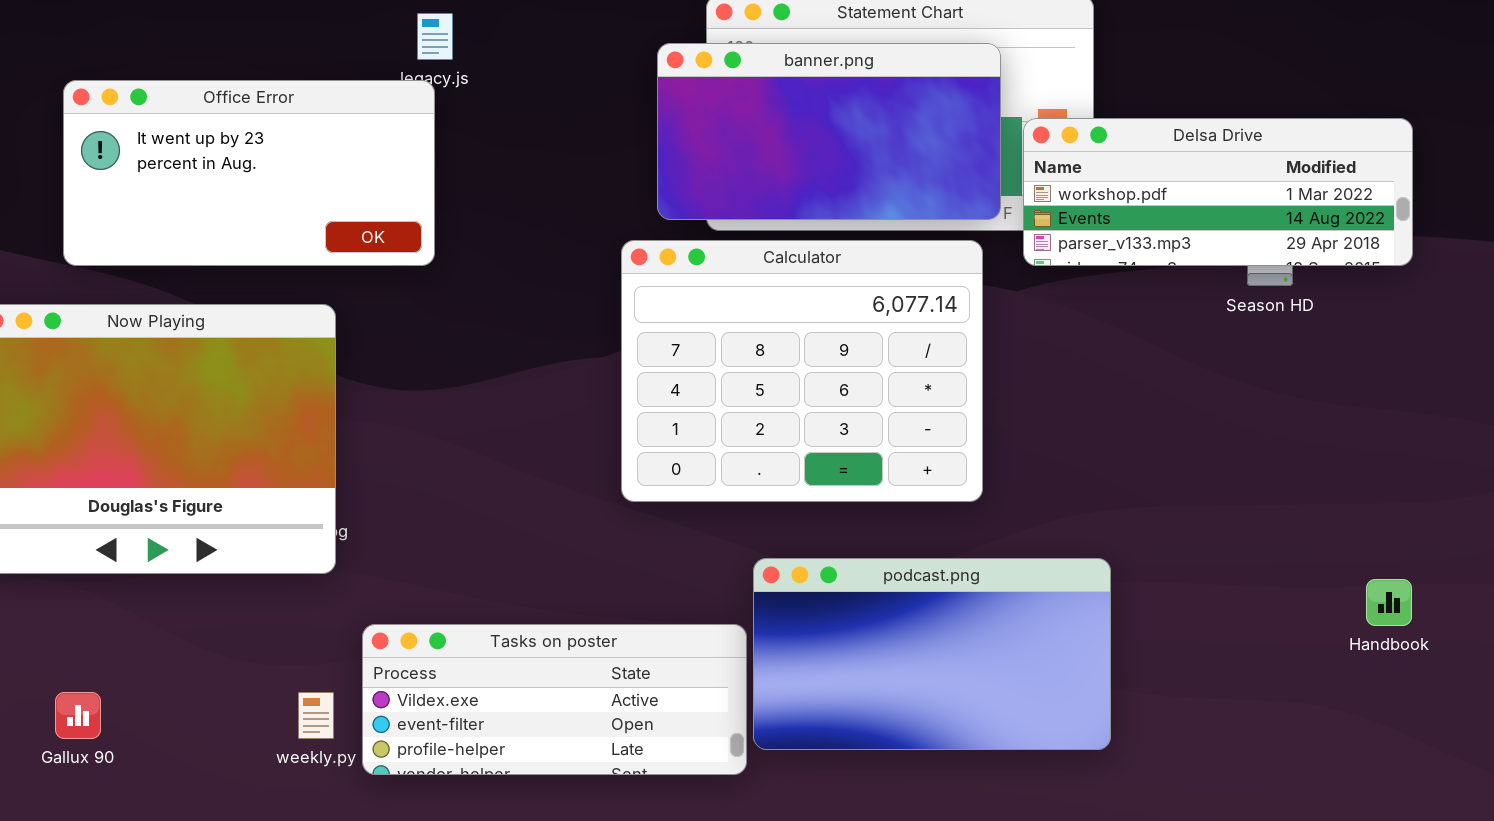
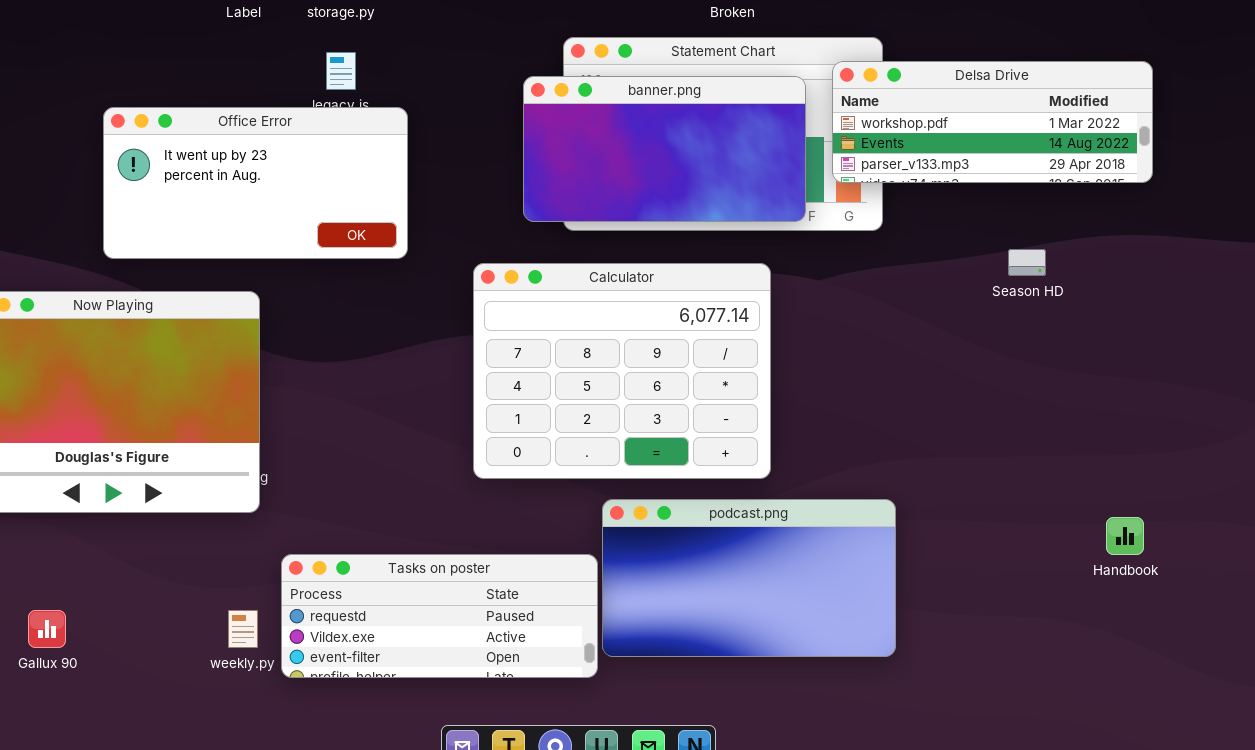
Office Error: [63,80,435,266] -> [103,107,408,259], moved
Delsa Drive: [1023,118,1413,266] -> [832,61,1153,183], moved
Calculator: [621,240,983,502] -> [473,263,771,479], moved
Tasks on poster: [362,624,747,775] -> [281,554,598,678], scrolled up 1 row

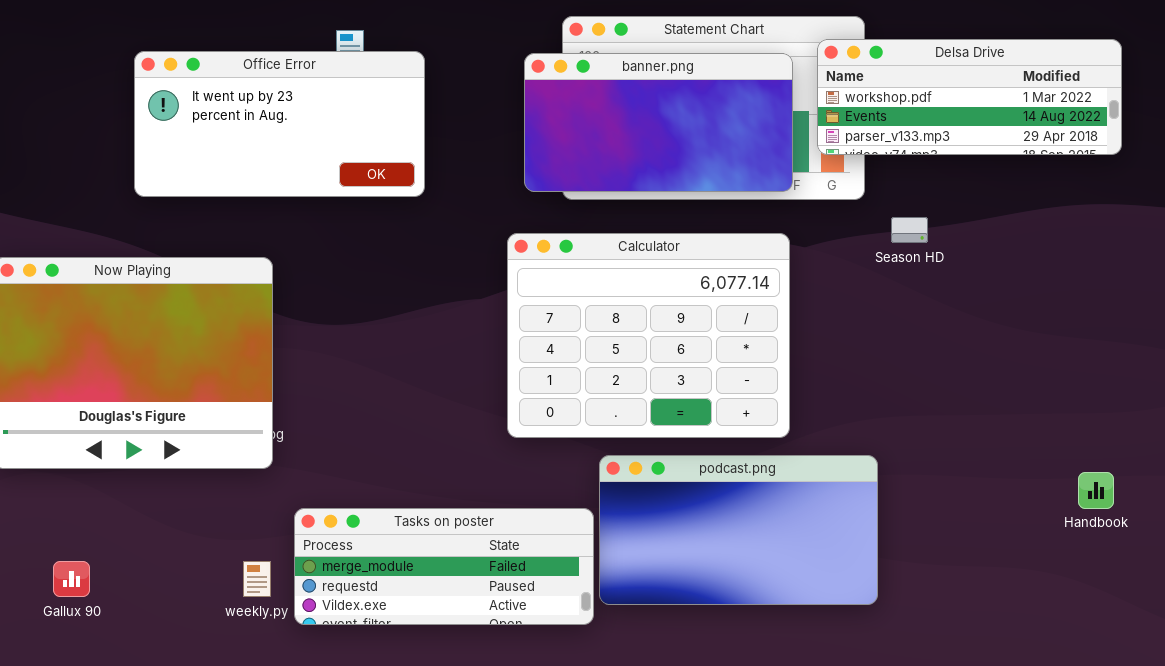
Office Error: [103,107,408,259] -> [134,51,425,197], moved
Season HD: [1008,249,1046,276] -> [891,217,928,243], moved
Calculator: [473,263,771,479] -> [507,233,790,438], moved
Tasks on poster: [281,554,598,678] -> [294,508,594,625], scrolled up 1 row

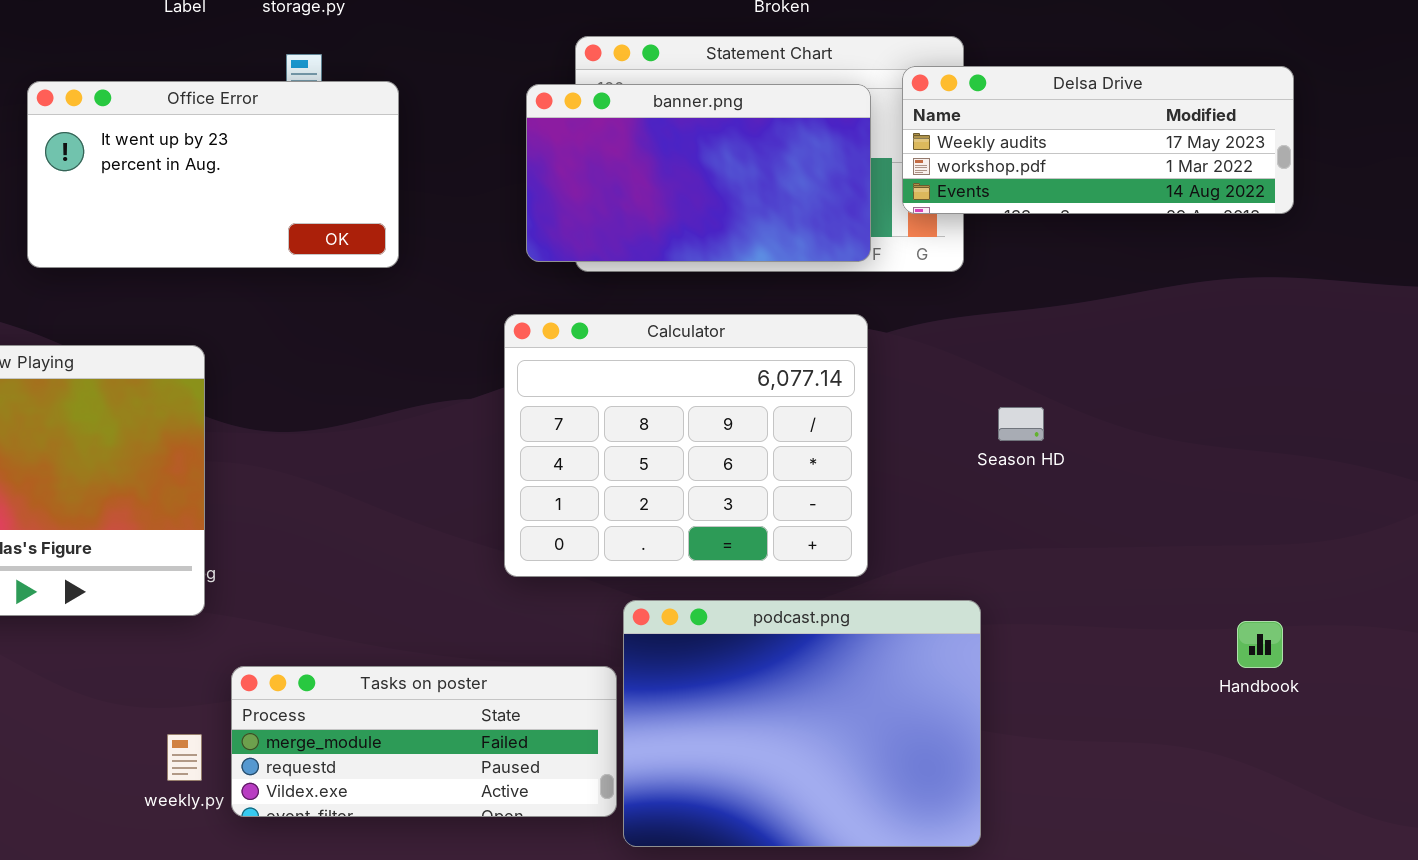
Delsa Drive: [817,39,1122,155] -> [902,66,1294,214], scrolled up 1 row
Season HD: [891,217,928,243] -> [998,407,1044,441], moved
podcast.png: [599,455,878,605] -> [623,600,981,847], resized

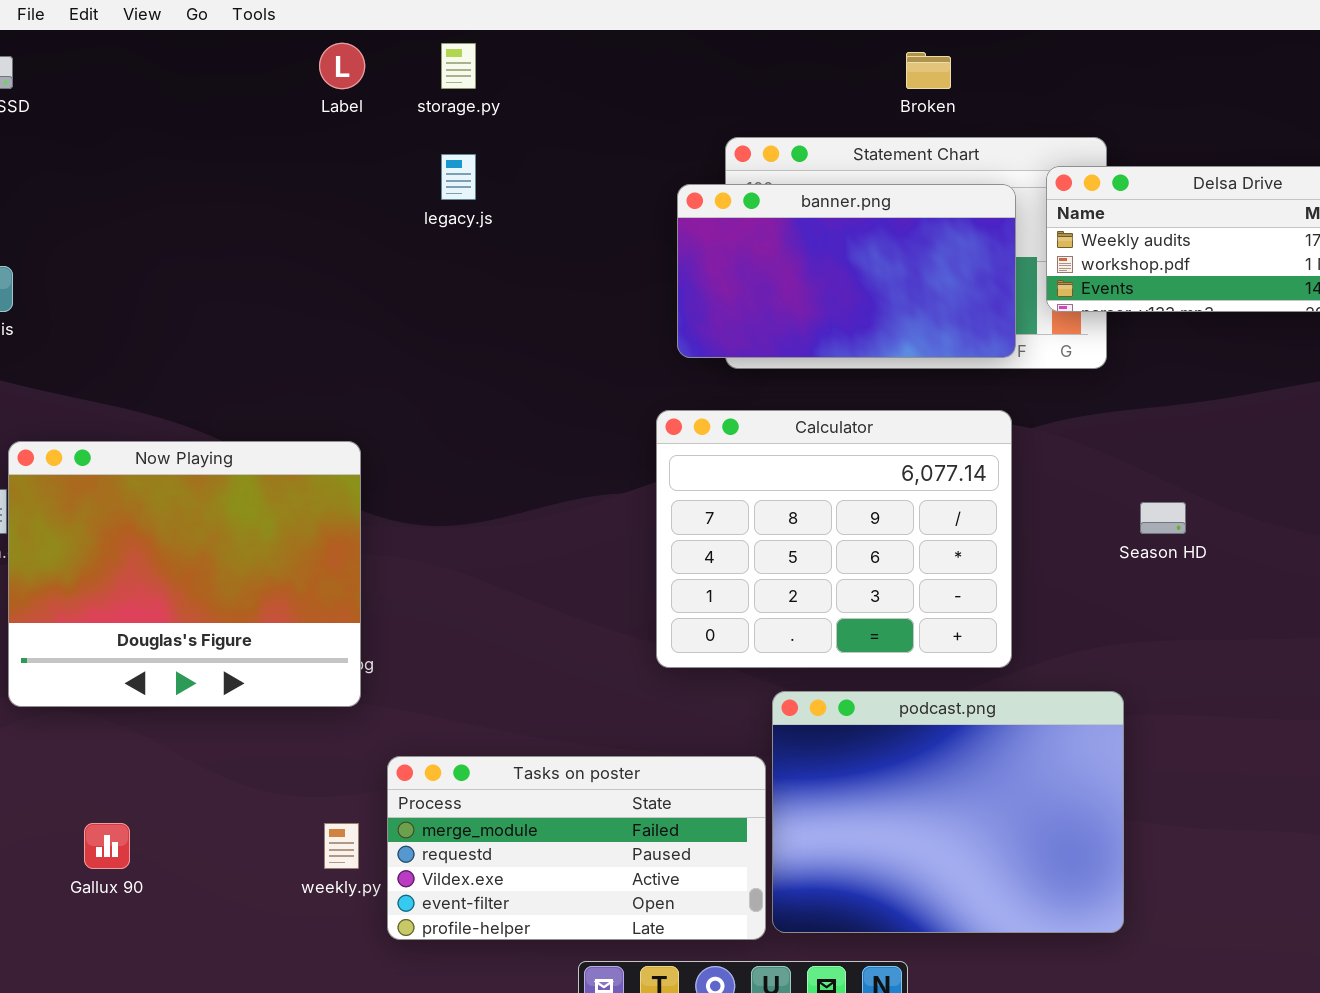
Office Error: [27,81,399,268] -> none, closed
Tasks on poster: [231,666,617,817] -> [387,756,766,940], resized

